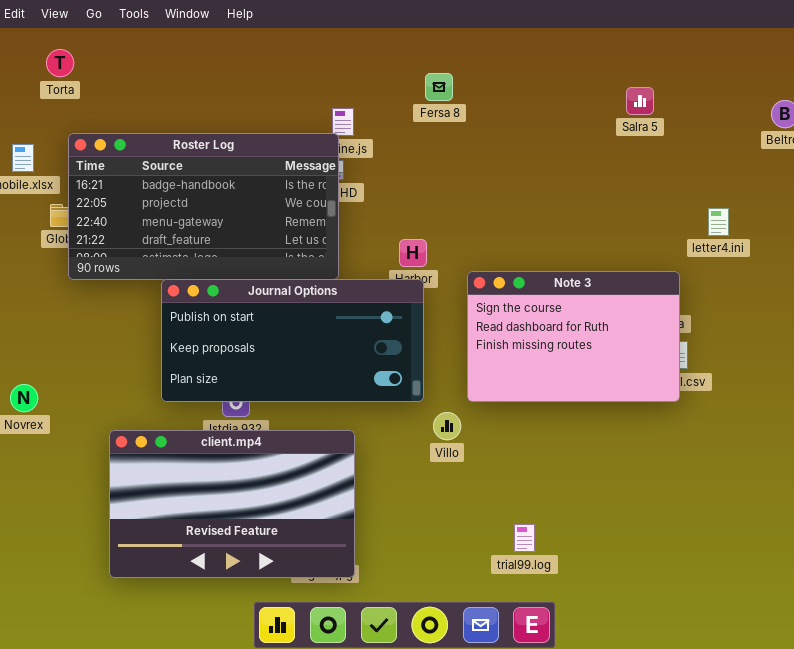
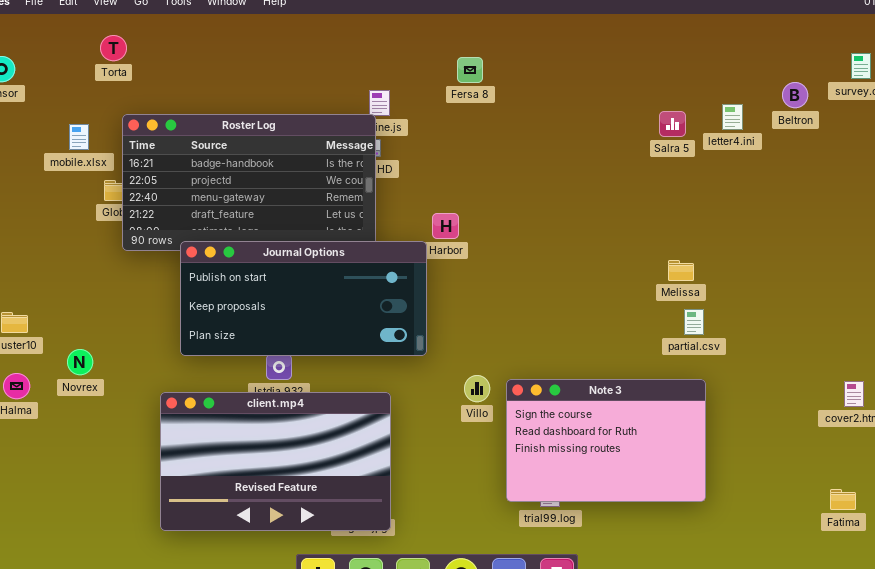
Salra 5: [626,87,654,115] -> [659,111,686,137], moved
letter4.ini: [708,208,729,236] -> [722,104,743,130], moved
Note 3: [467,271,680,402] -> [506,379,706,502], moved
Journal Options: [161,279,424,402] -> [180,241,427,356], moved

